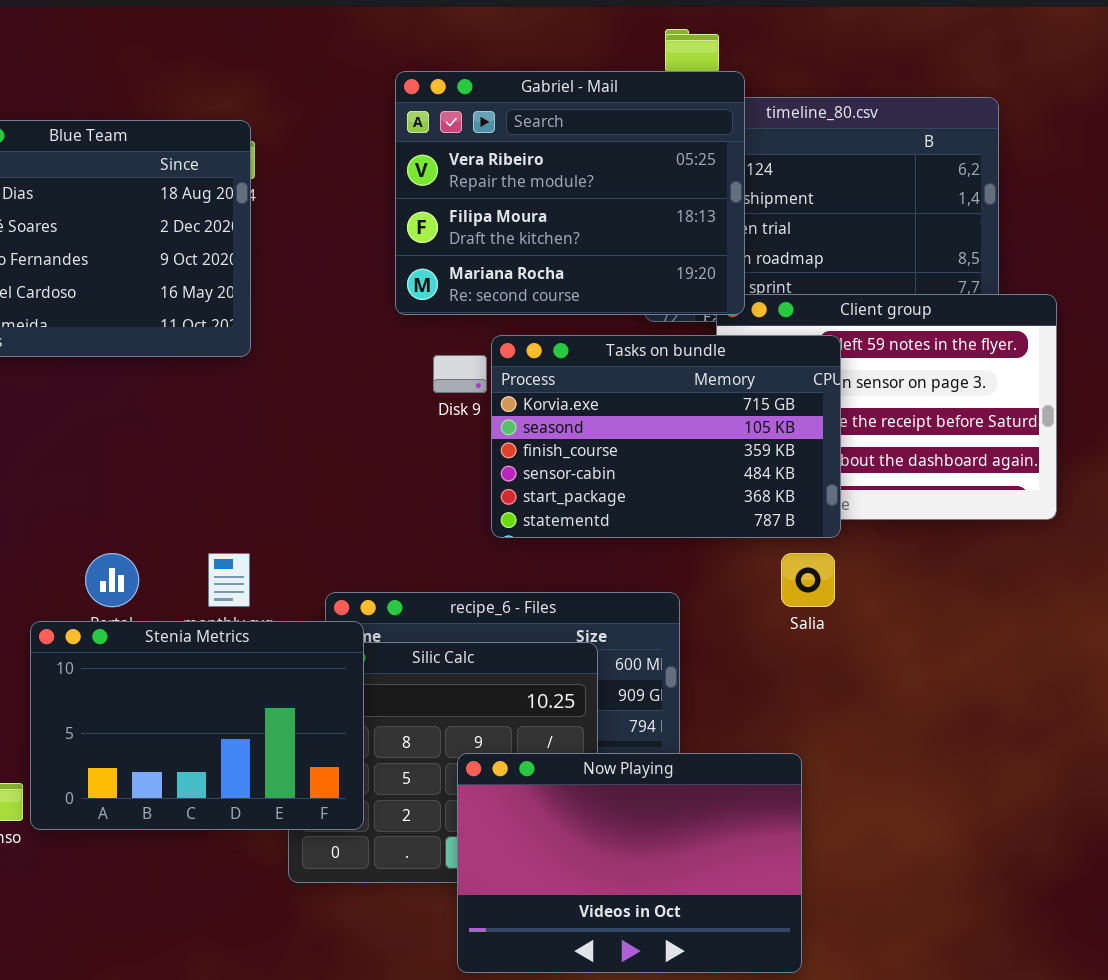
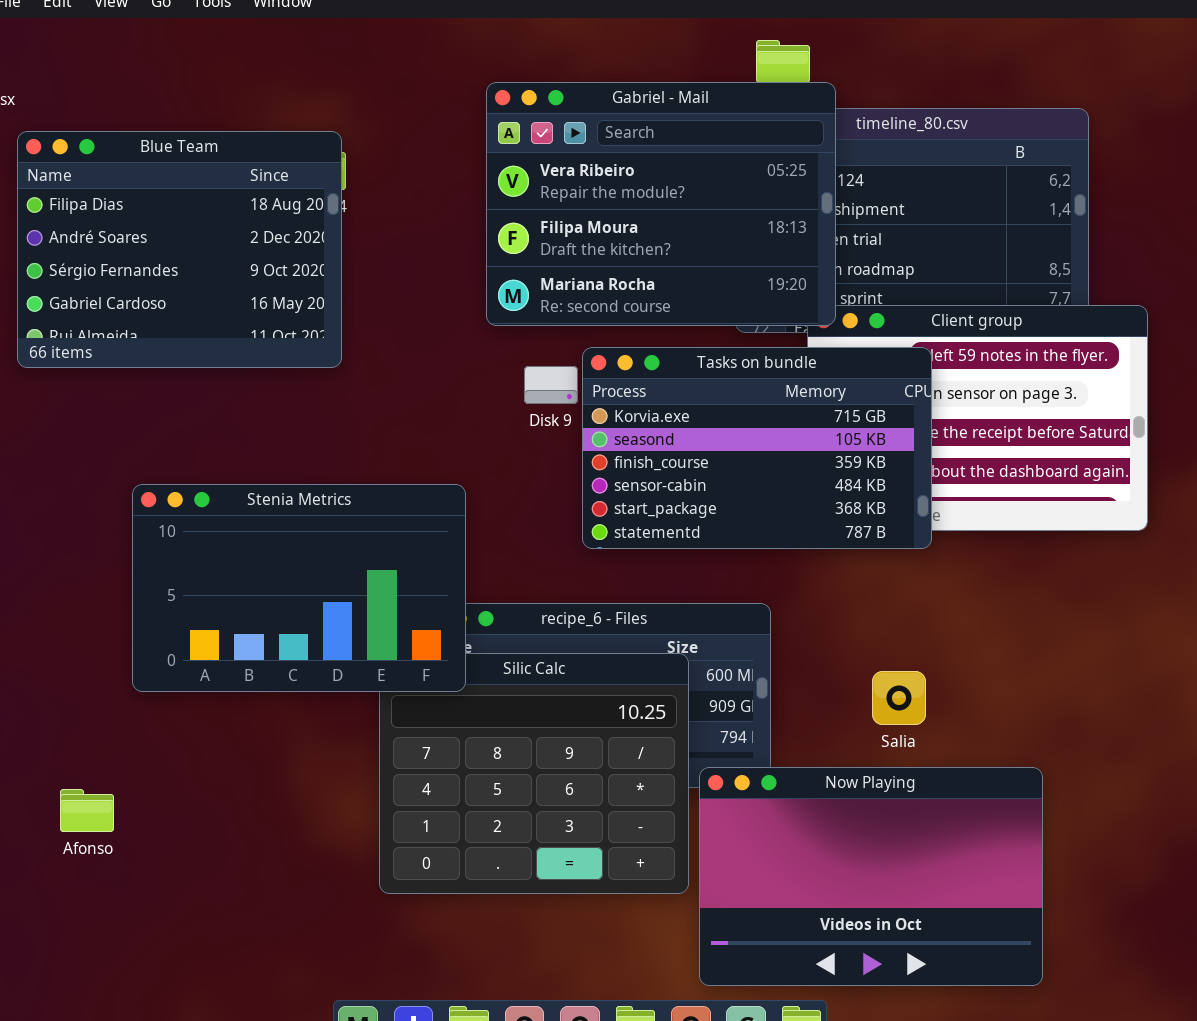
Salia: [781,553,835,607] -> [872,671,926,725], moved
Stenia Metrics: [30,621,364,830] -> [132,484,466,692], moved
Now Playing: [457,753,802,973] -> [699,767,1043,986], moved

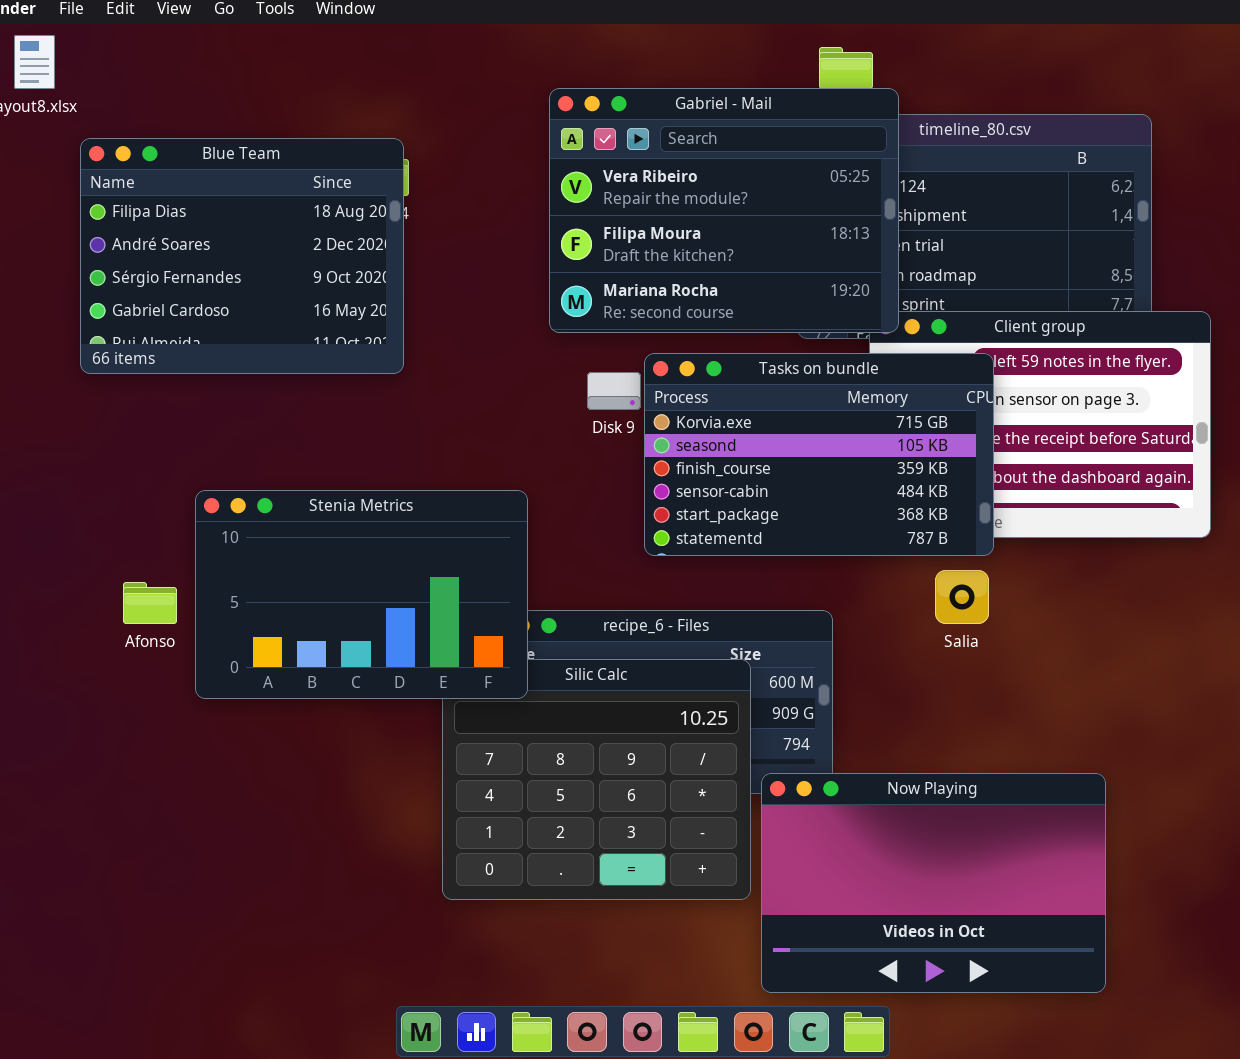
Salia: [872,671,926,725] -> [935,570,989,624], moved
Afonso: [60,789,114,832] -> [123,582,177,624], moved

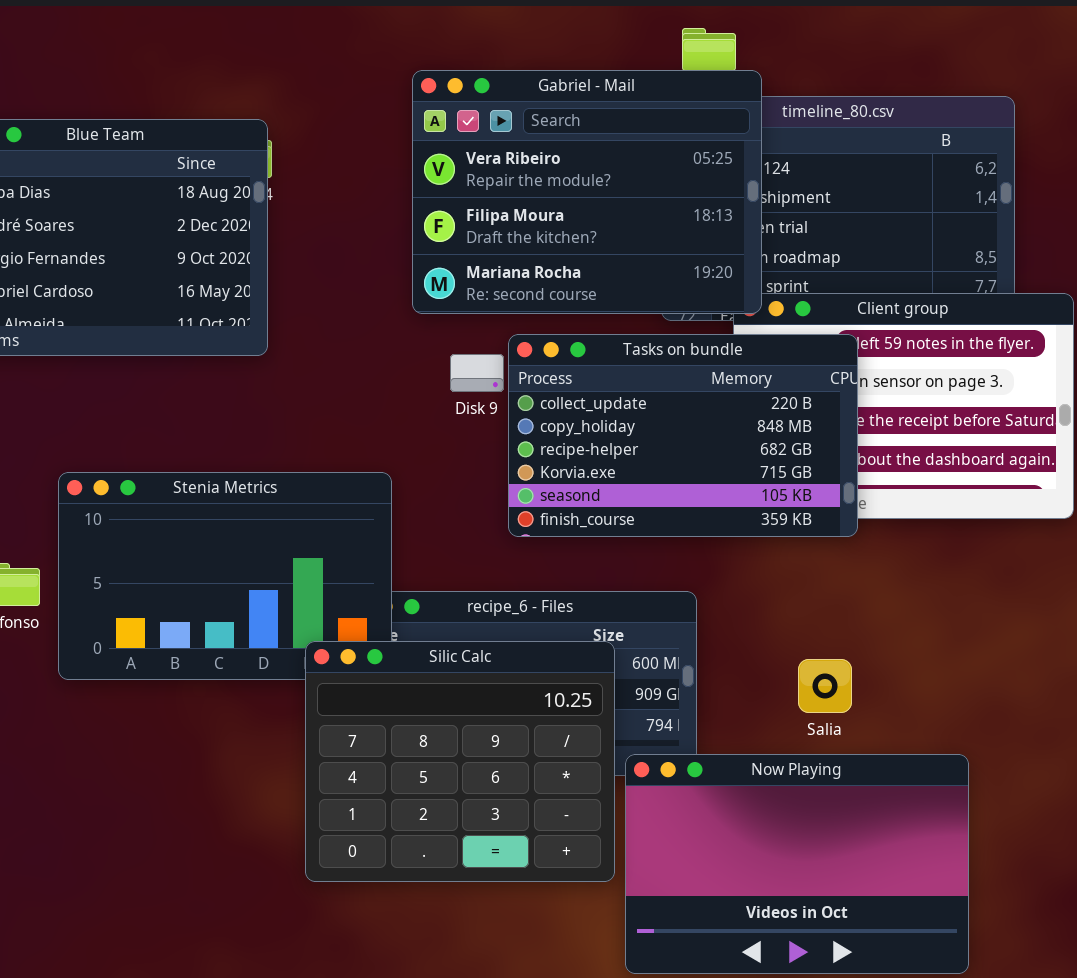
Tasks on bundle: [644,353,994,556] -> [508,334,858,537], scrolled up 3 rows
Salia: [935,570,989,624] -> [798,659,852,713], moved
Silic Calc: [442,659,751,900] -> [305,641,615,882], raised

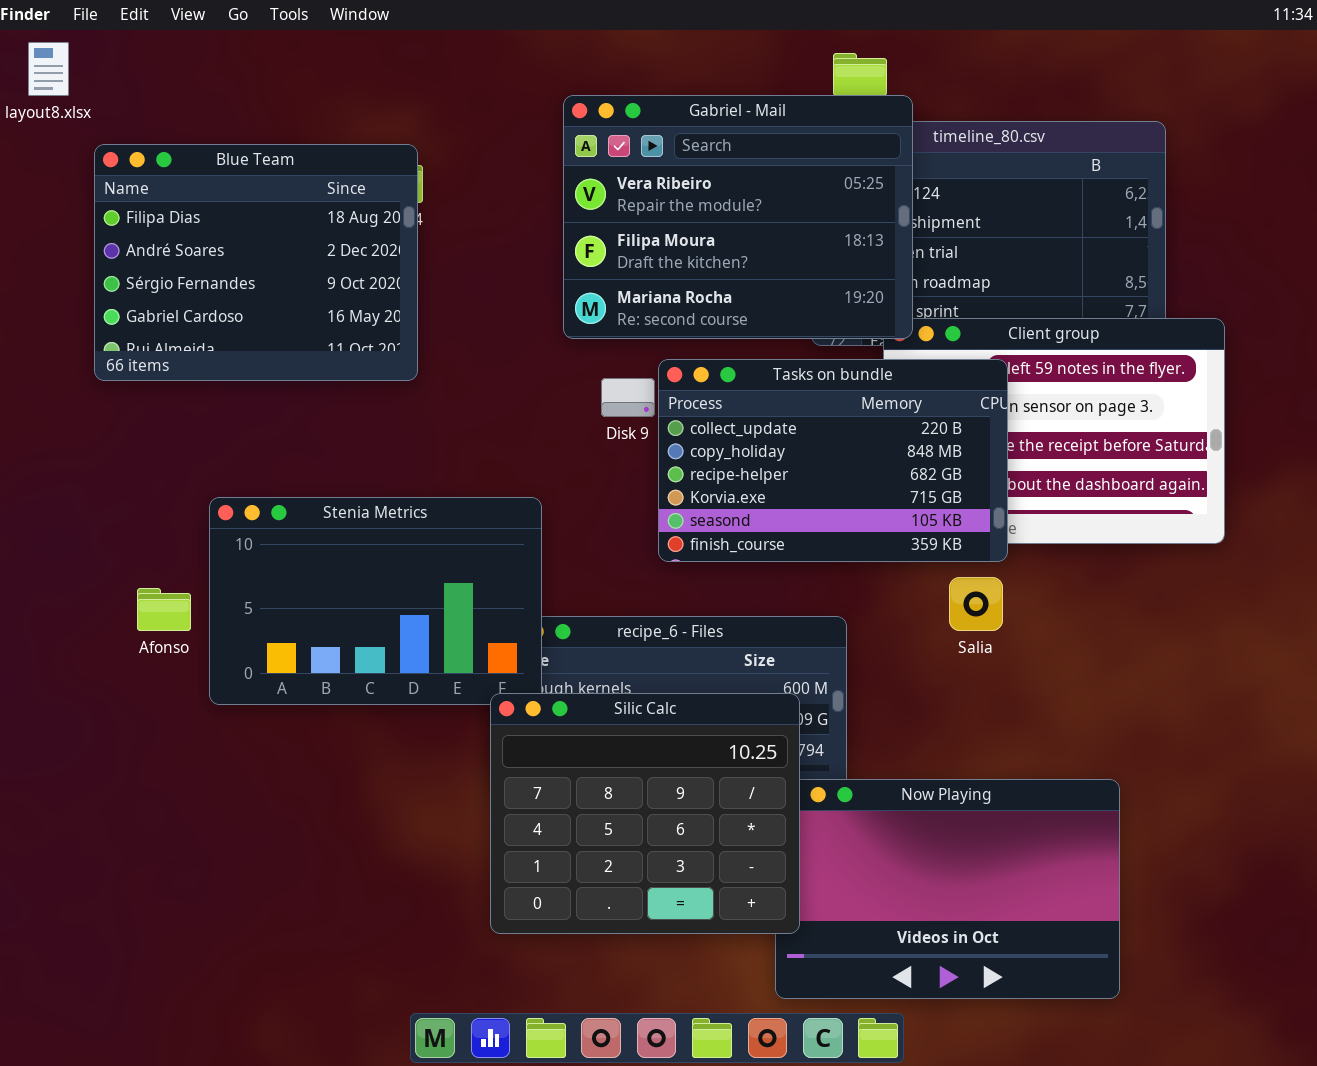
Silic Calc: [305,641,615,882] -> [490,693,800,934], moved
Salia: [798,659,852,713] -> [949,577,1003,631], moved

